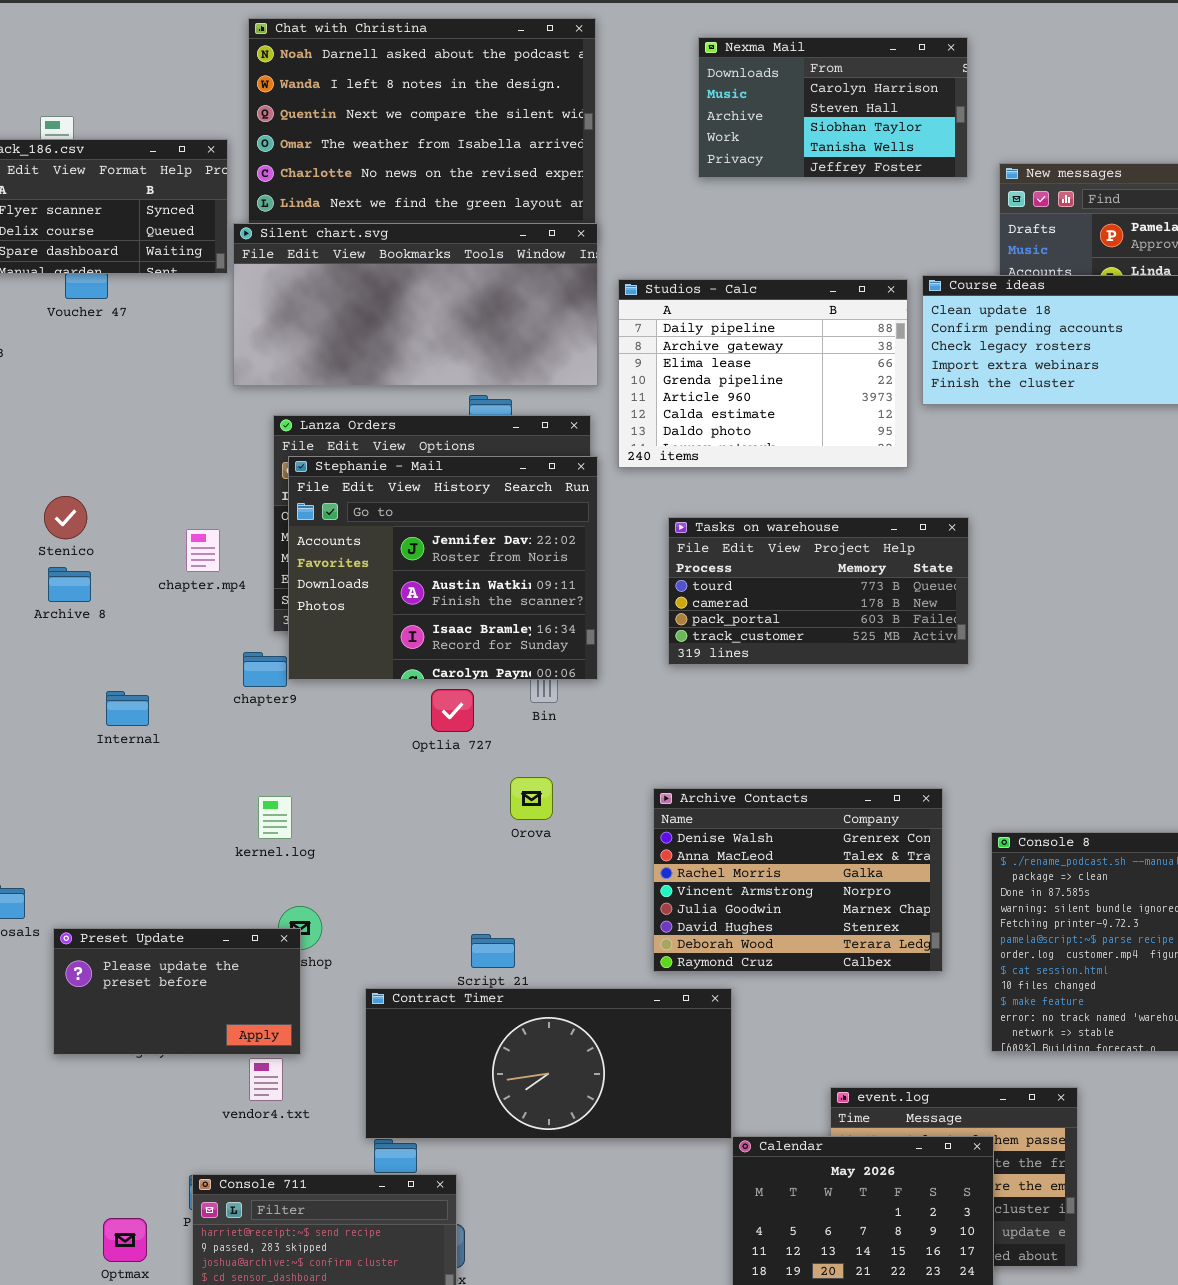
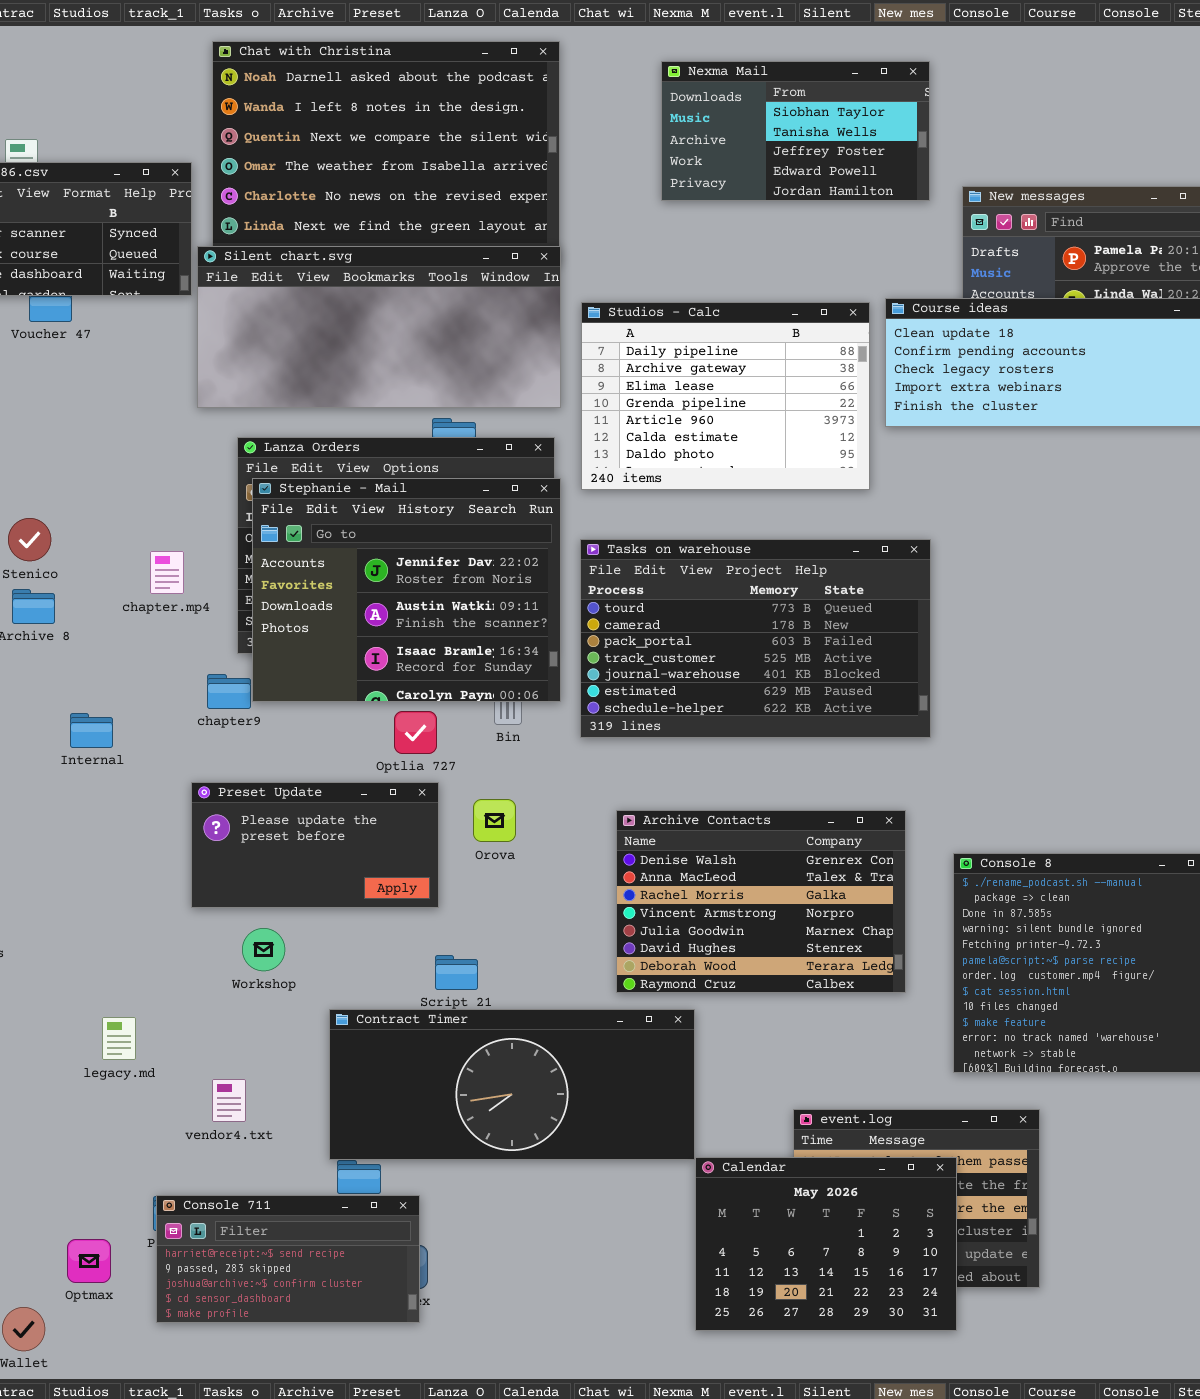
Nexma Mail: [698,37,968,178] -> [661,61,930,201], scrolled down 2 rows
Tasks on warehouse: [668,517,969,665] -> [580,539,931,738], resized
Preset Update: [53,928,301,1055] -> [191,782,439,908], moved

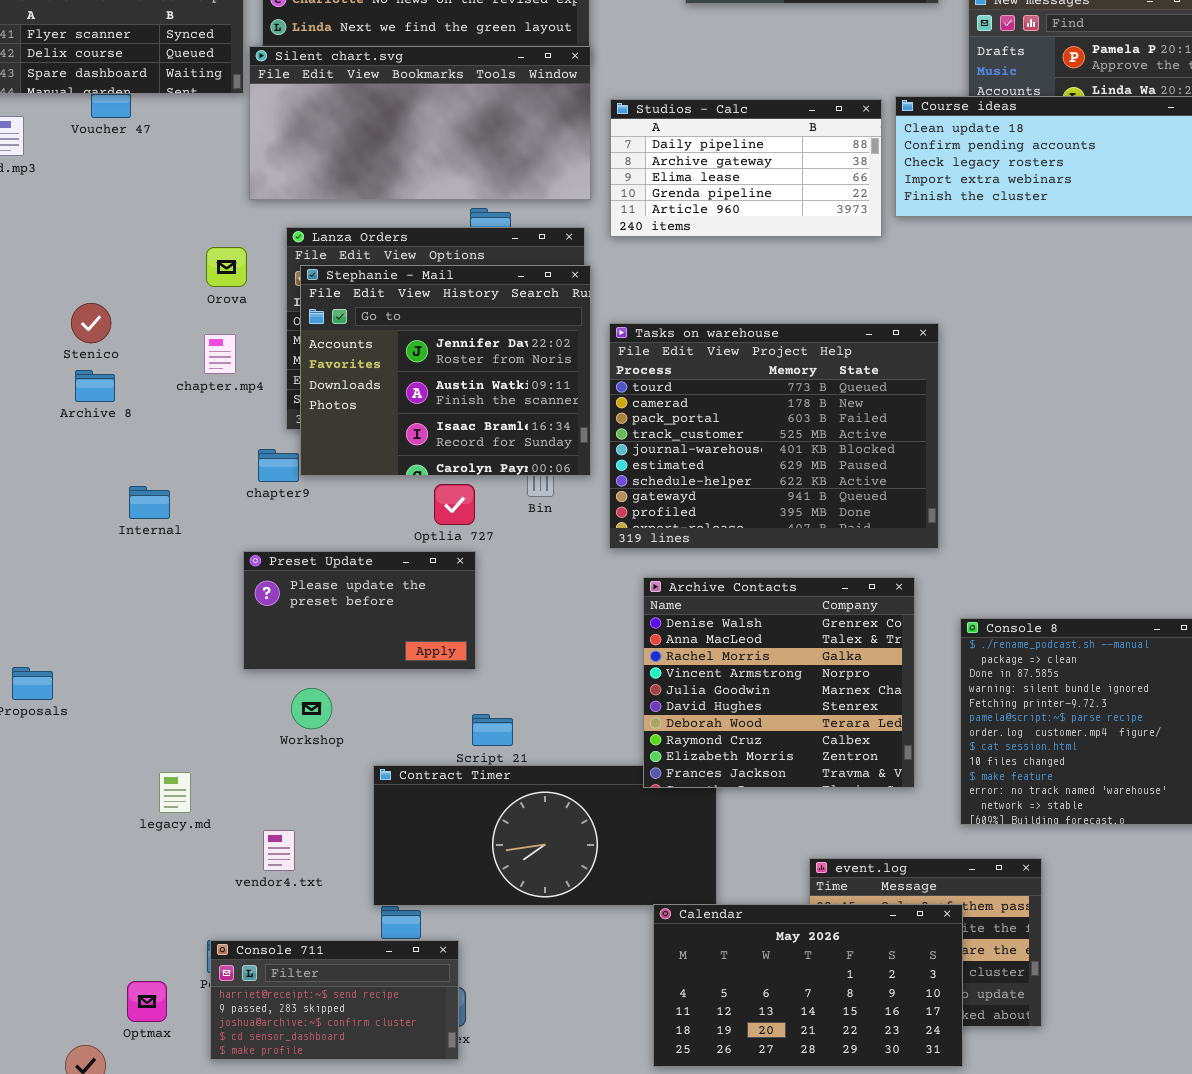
Studios - Calc: [581,302,870,490] -> [610,99,882,237], resized
Tasks on warehouse: [580,539,931,738] -> [609,323,939,549], resized
Orova: [473,799,516,842] -> [206,247,247,287], moved
Archive Contacts: [616,810,906,993] -> [643,577,915,788], resized
Calendar: [695,1157,957,1331] -> [653,904,963,1067], resized

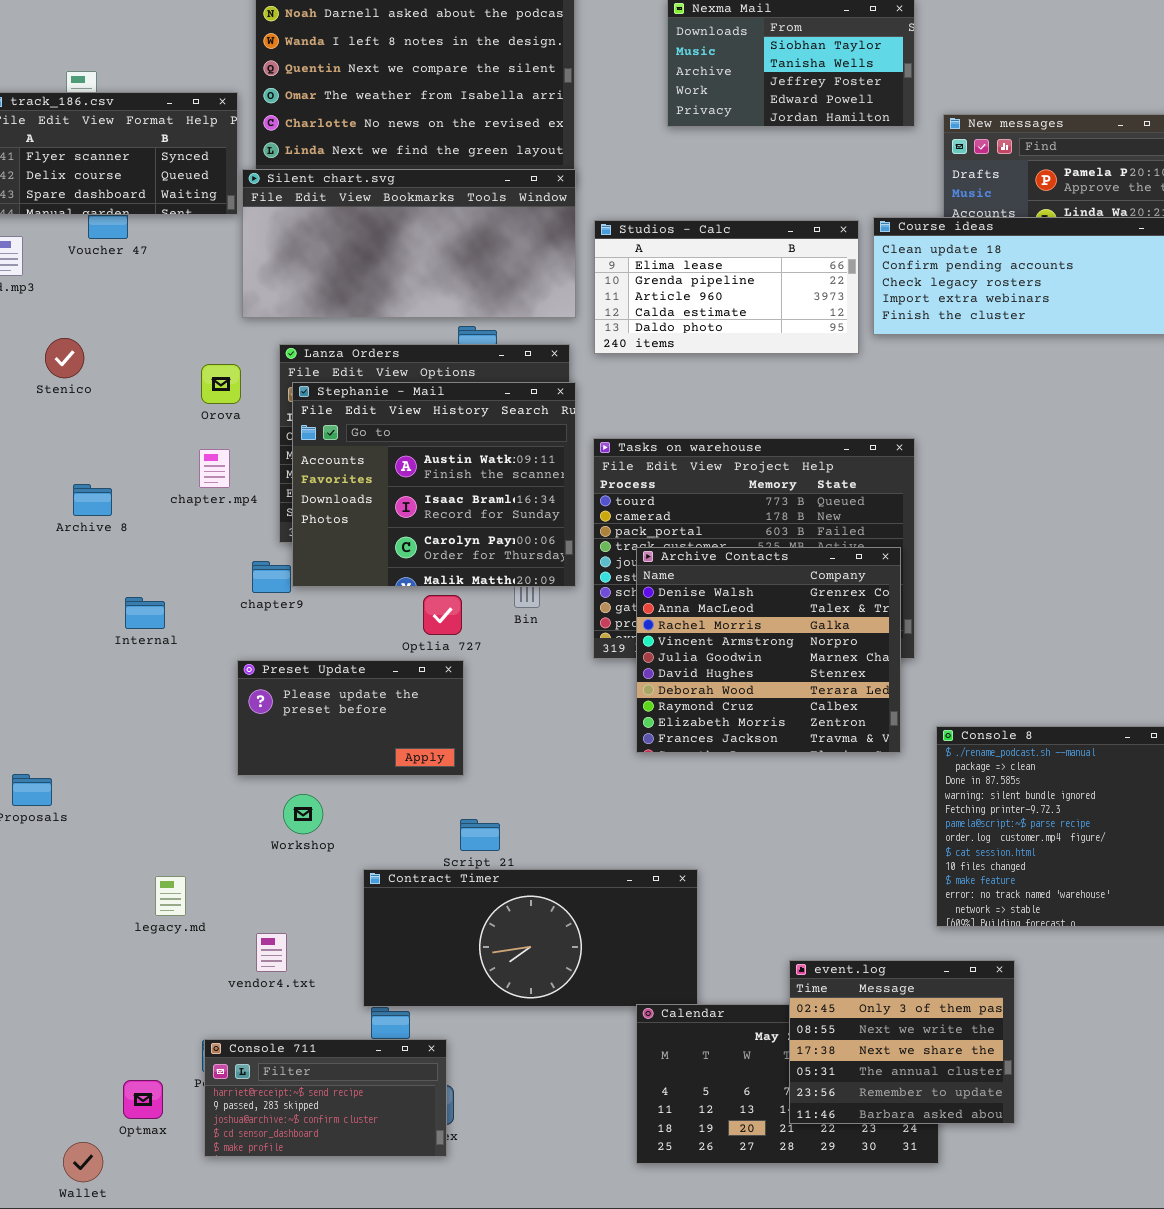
Studios - Calc: [610,99,882,237] -> [594,220,859,354], scrolled down 2 rows
Stephanie - Mail: [300,265,591,476] -> [292,382,576,587], scrolled down 1 row
Stenico: [71,303,111,343] -> [45,338,84,378], moved
Archive Contacts: [643,577,915,788] -> [636,547,901,753], moved
event.log: [809,858,1042,1027] -> [789,960,1015,1124], raised

